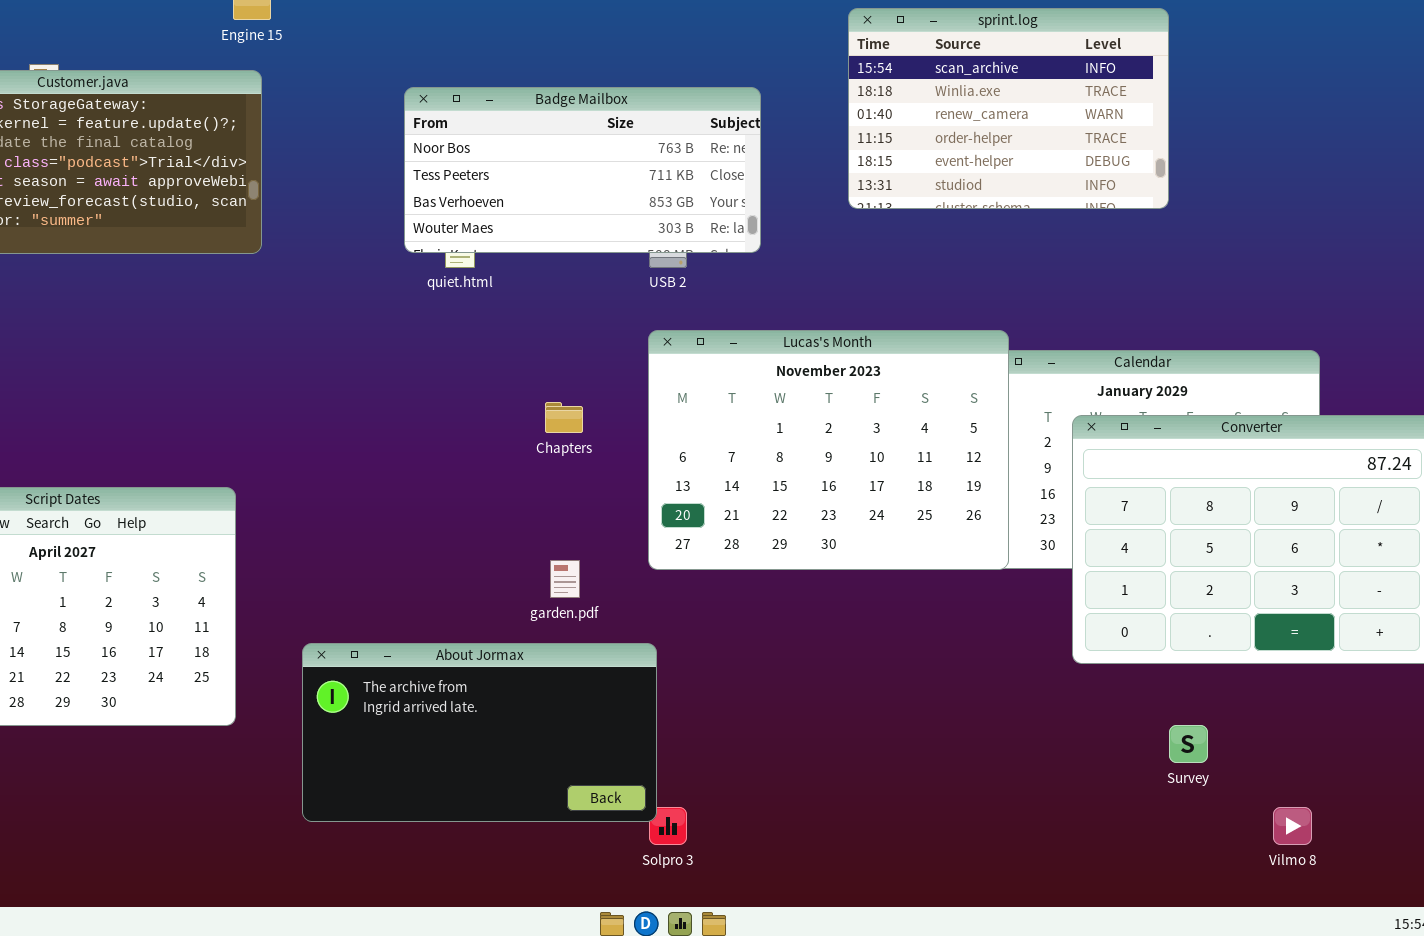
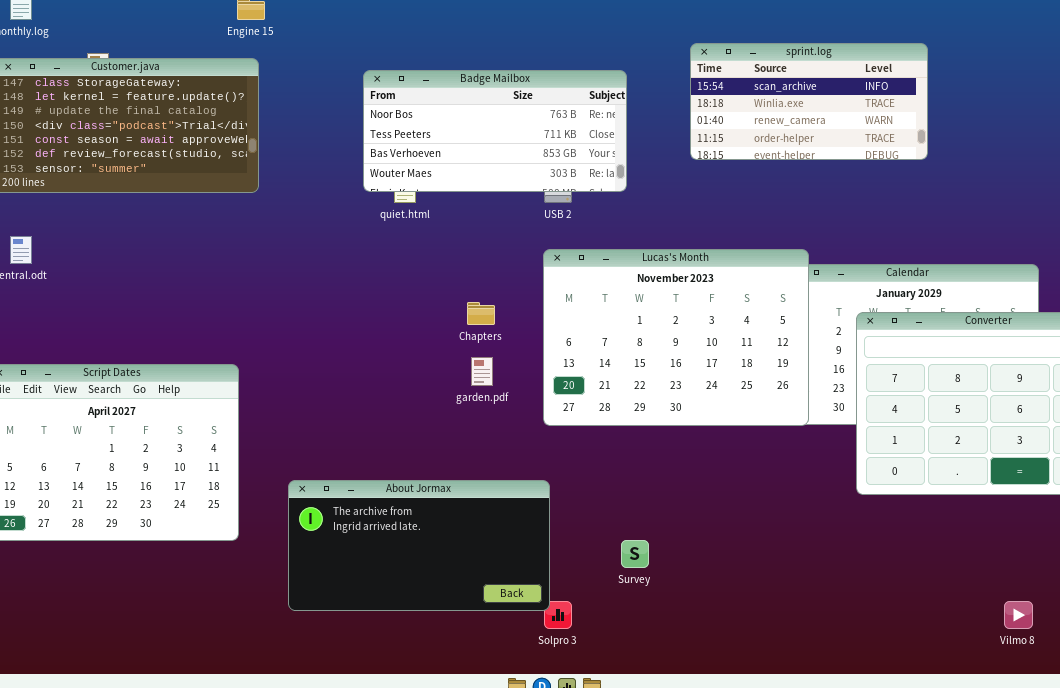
sprint.log: [848,8,1169,209] -> [690,43,928,160], resized
garden.pdf: [550,560,580,598] -> [471,357,493,386], moved
Survey: [1169,725,1208,763] -> [621,540,649,568], moved

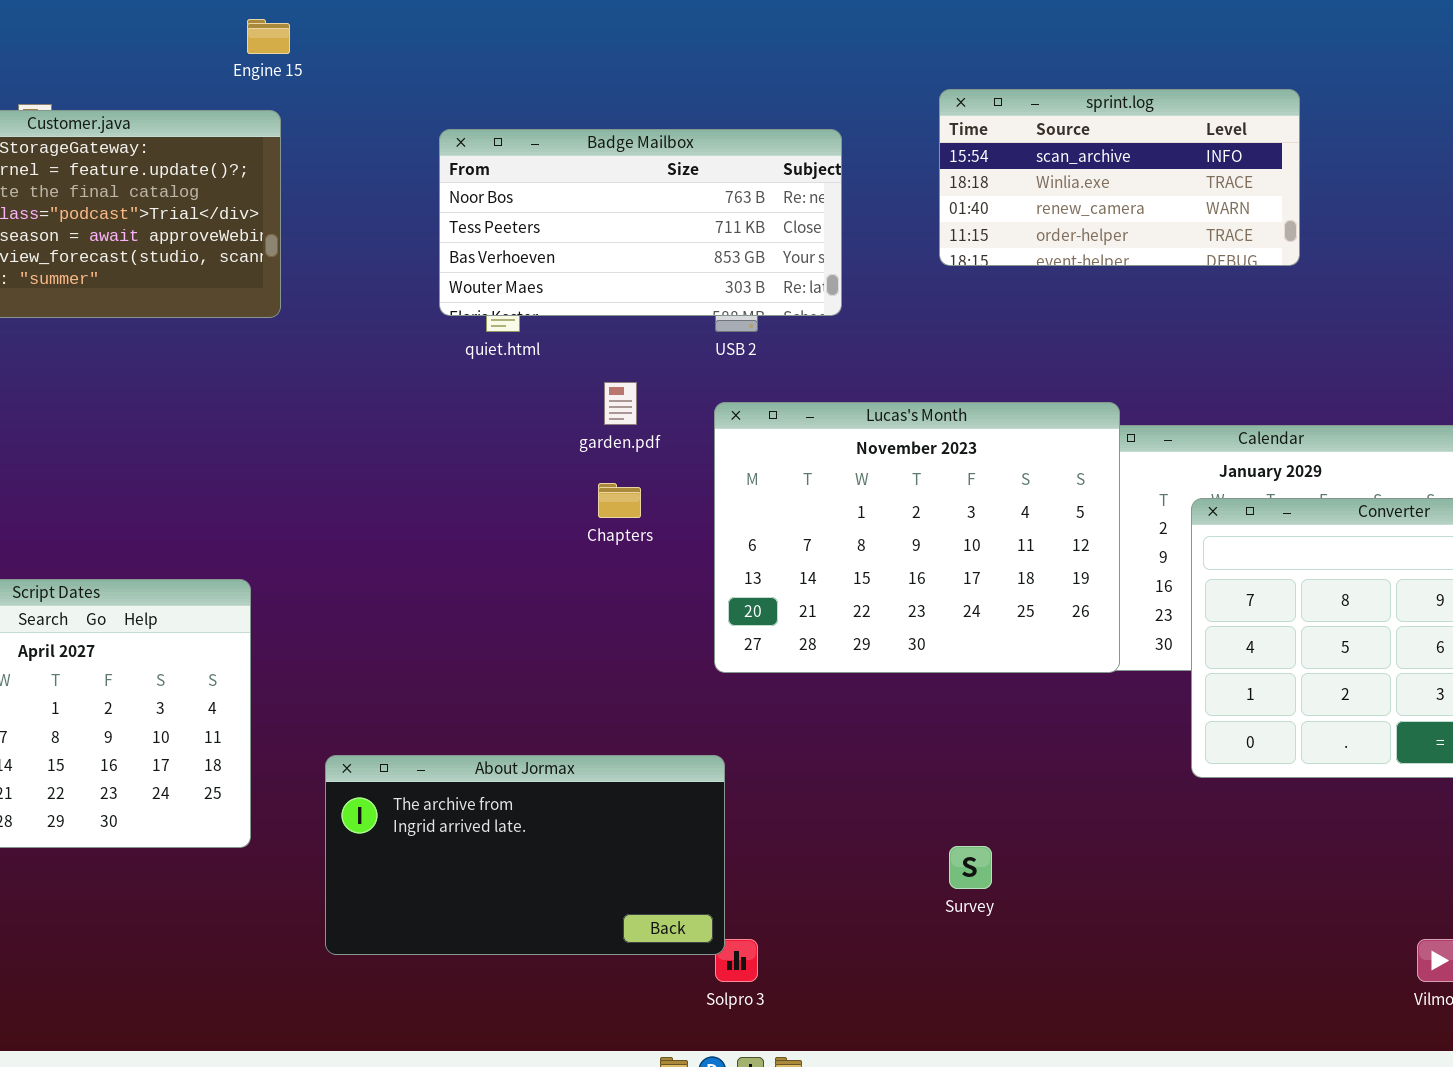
garden.pdf: [471,357,493,386] -> [604,382,637,425], moved
Survey: [621,540,649,568] -> [949,846,992,889], moved

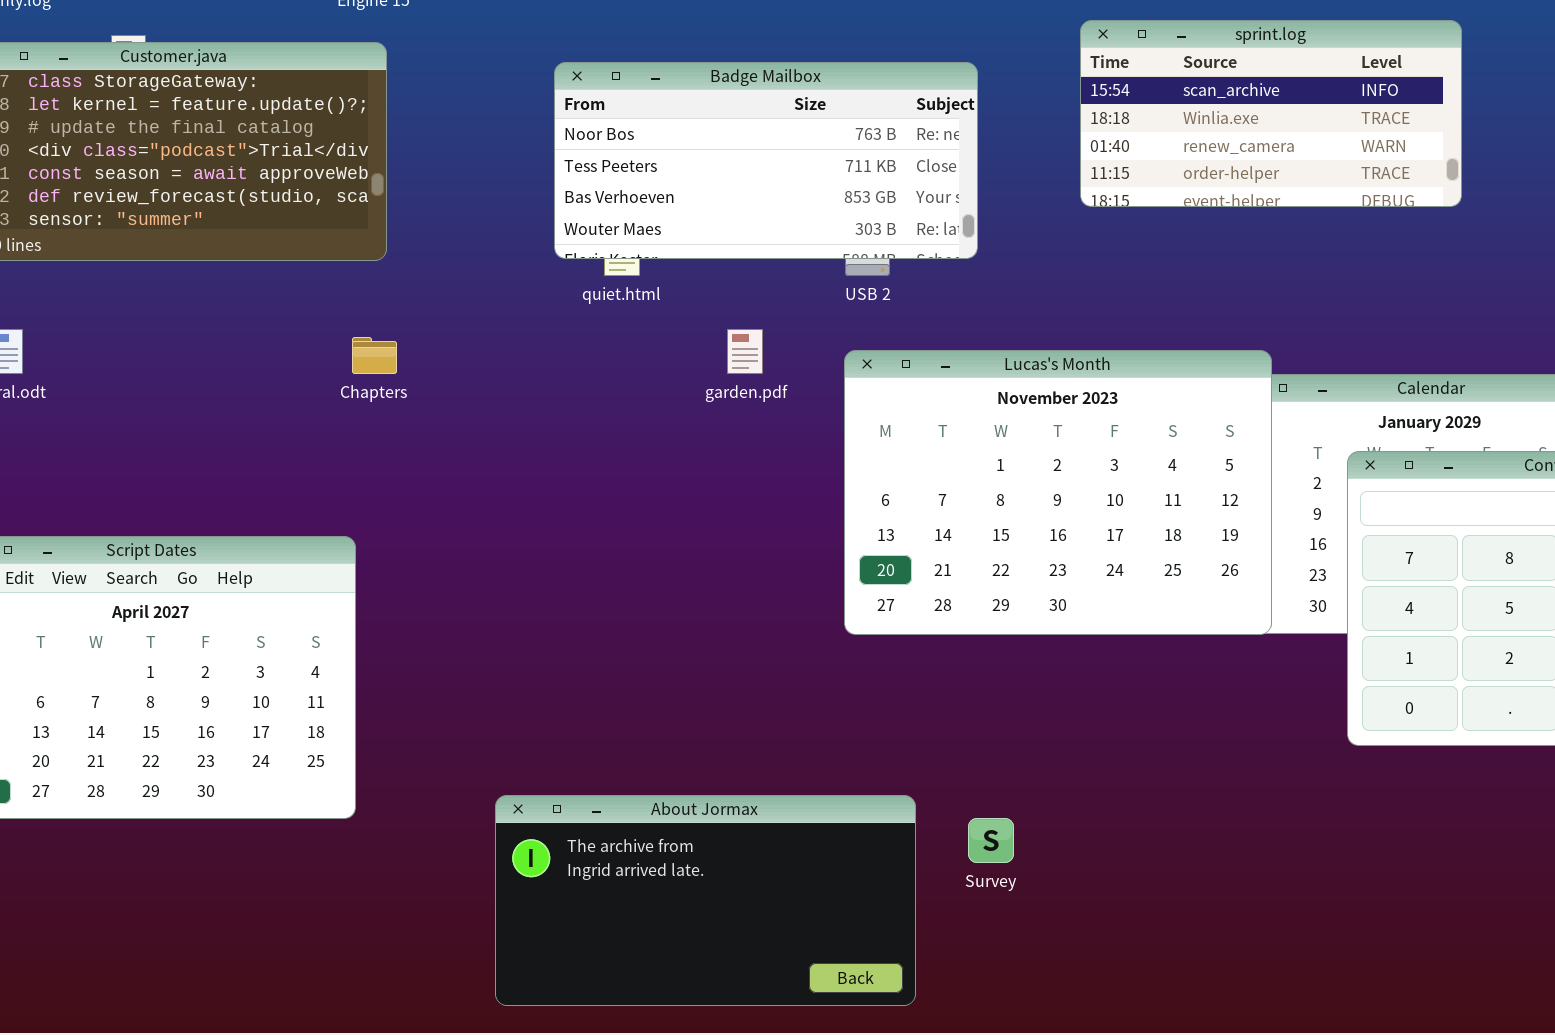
Chapters: [598,483,641,518] -> [352,337,397,374], moved
About Jormax: [325,755,725,955] -> [495,795,916,1006], moved
Survey: [949,846,992,889] -> [968,818,1014,863], moved

